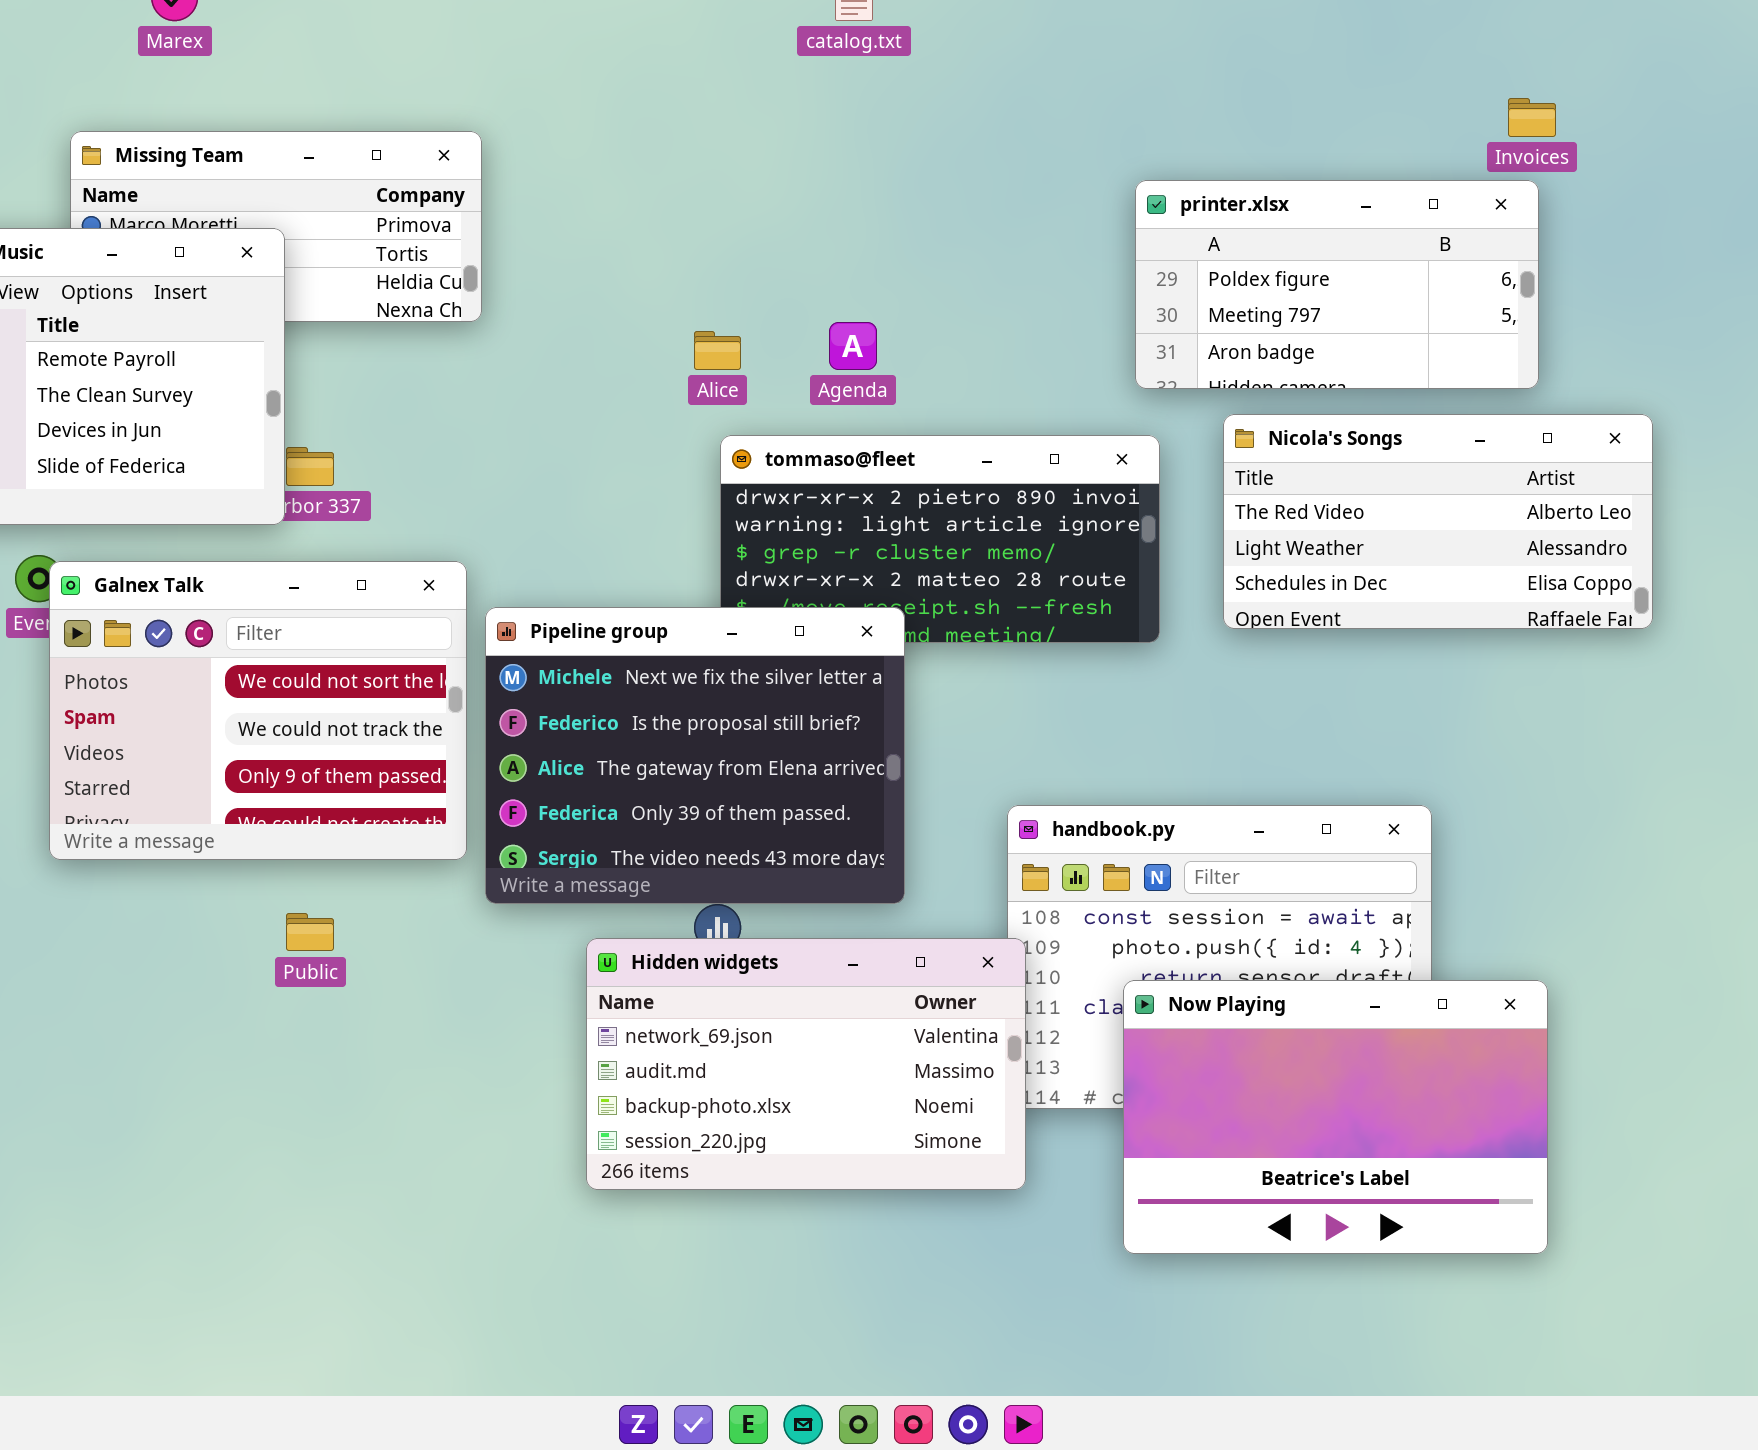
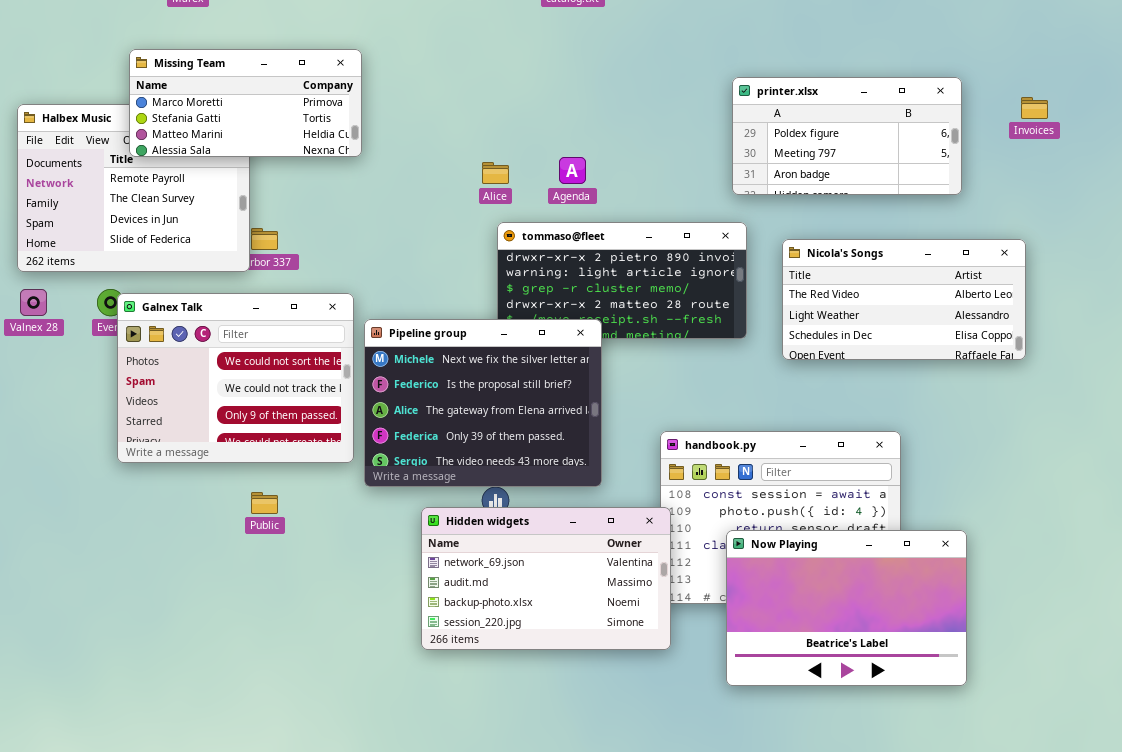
Invoices: [1508,98,1556,137] -> [1021,97,1048,119], moved
Missing Team: [70,131,482,322] -> [129,49,362,157], raised
Nicola's Songs: [1223,414,1653,629] -> [782,239,1026,360], moved

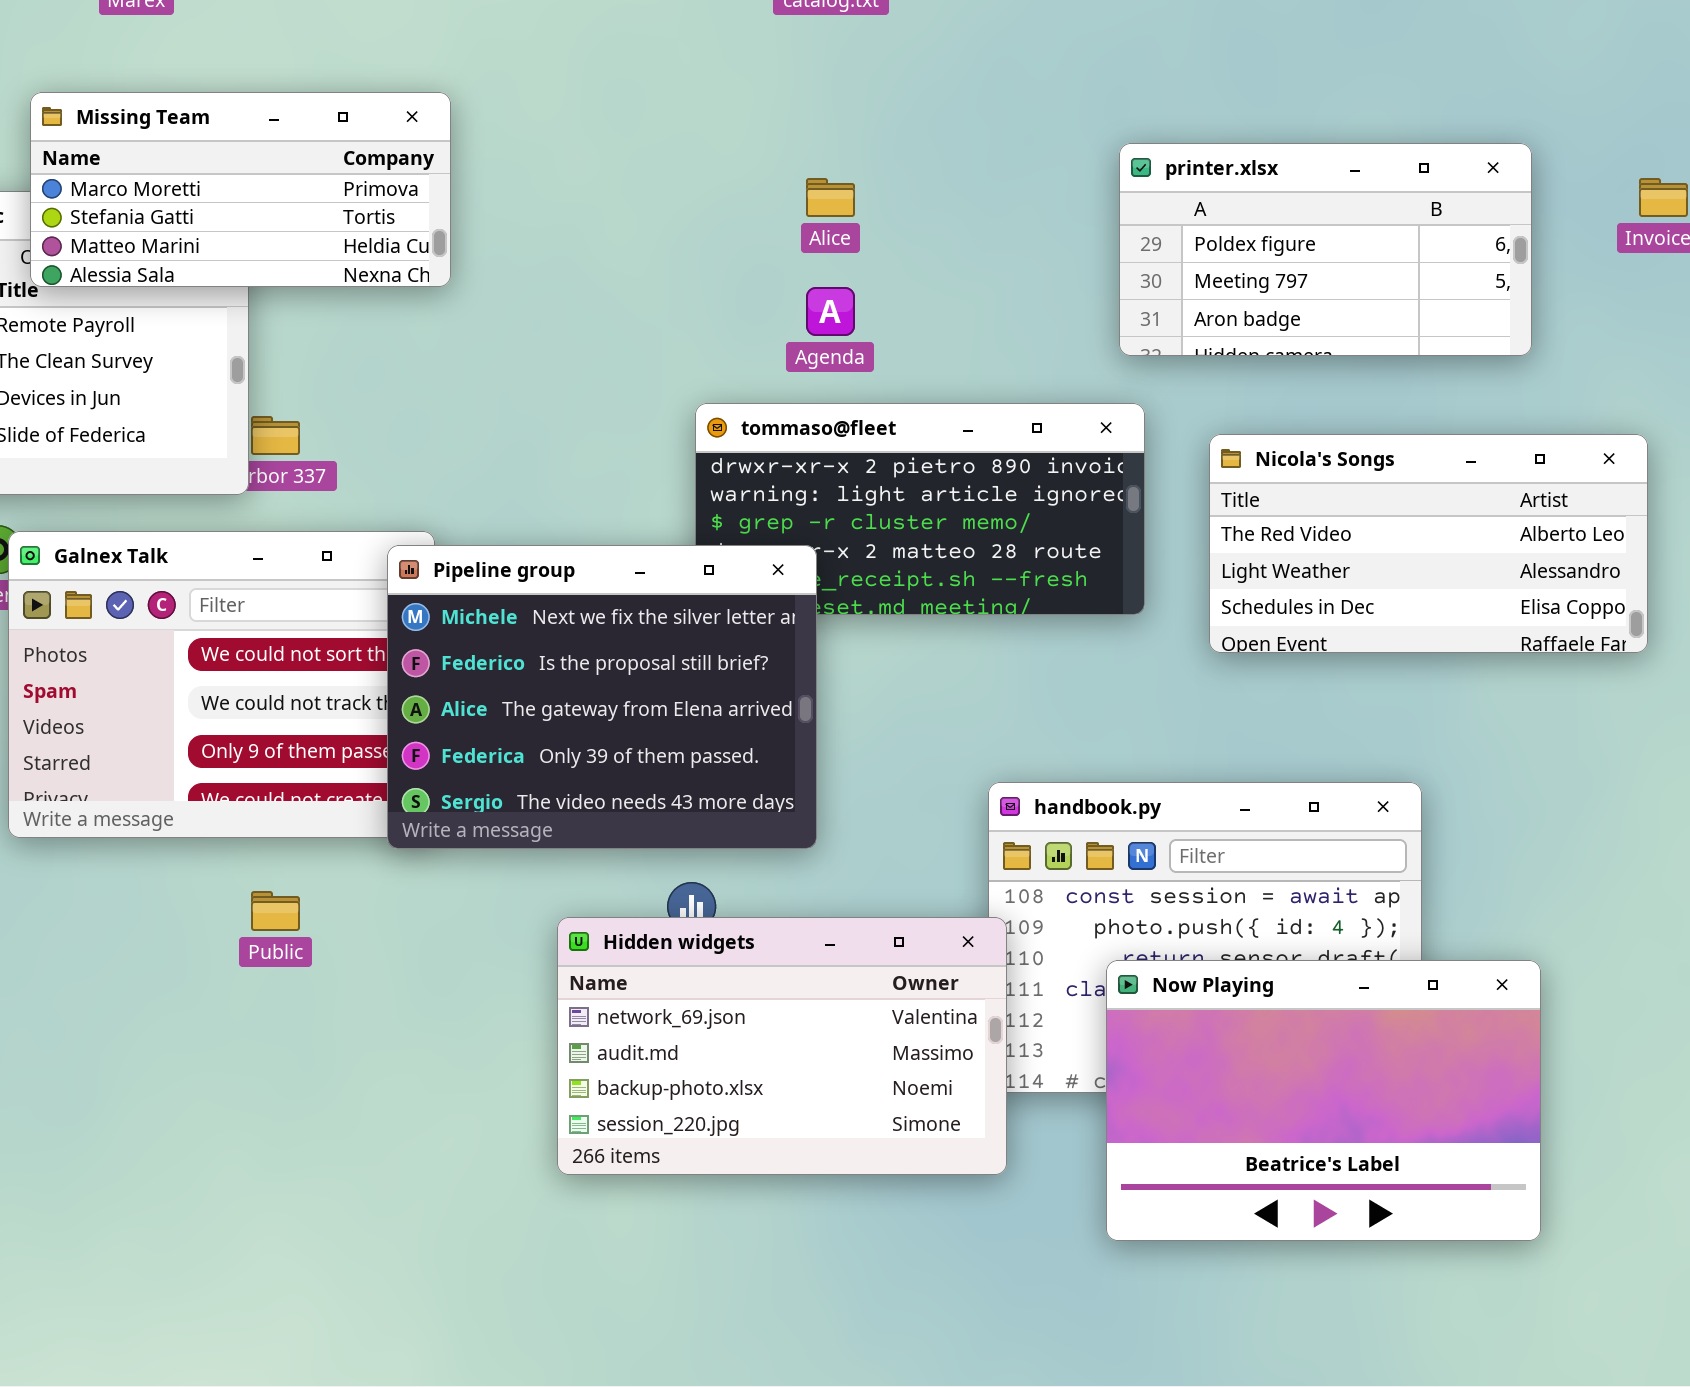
Alice: [482,162,509,184] -> [806,178,855,217], moved
Pipeline group: [364,319,602,487] -> [387,545,817,849], moved

